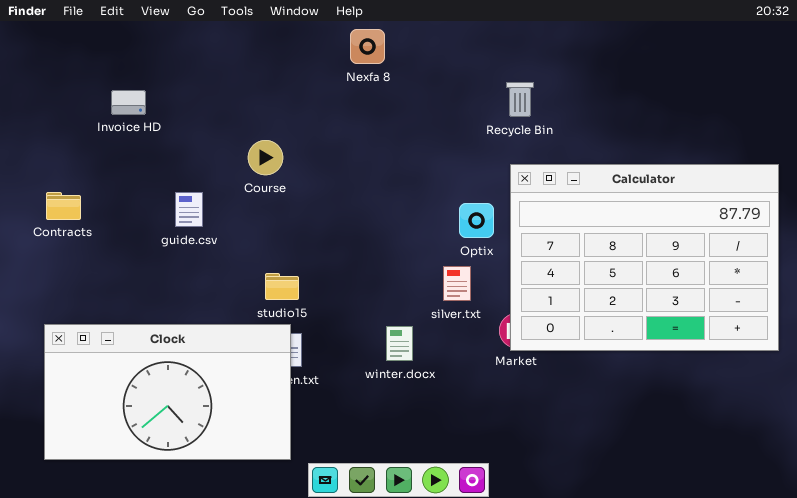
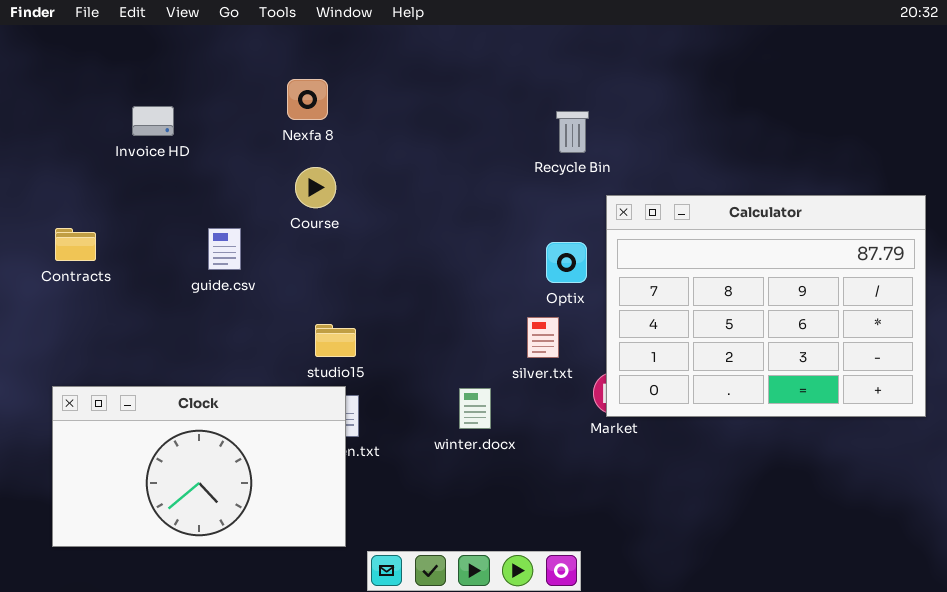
Nexfa 8: [350,29,385,64] -> [287,79,328,120], moved
Recycle Bin: [506,82,534,117] -> [556,111,589,153], moved

